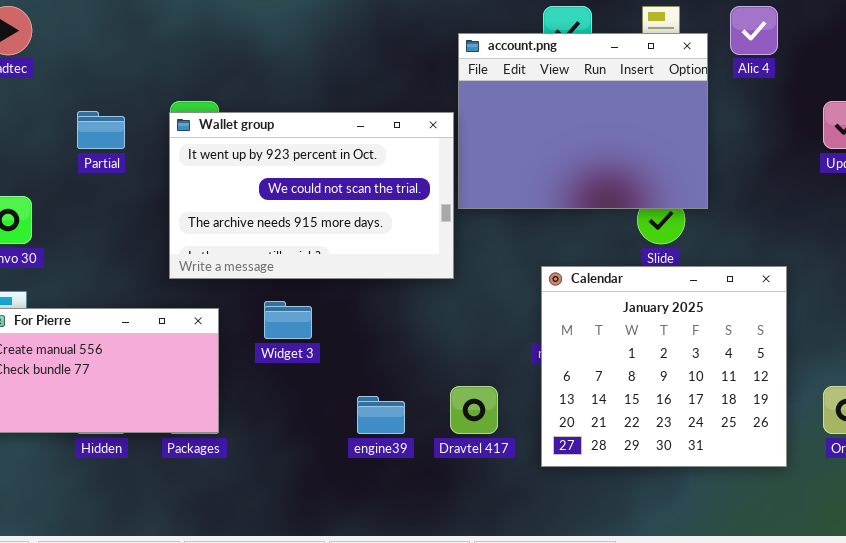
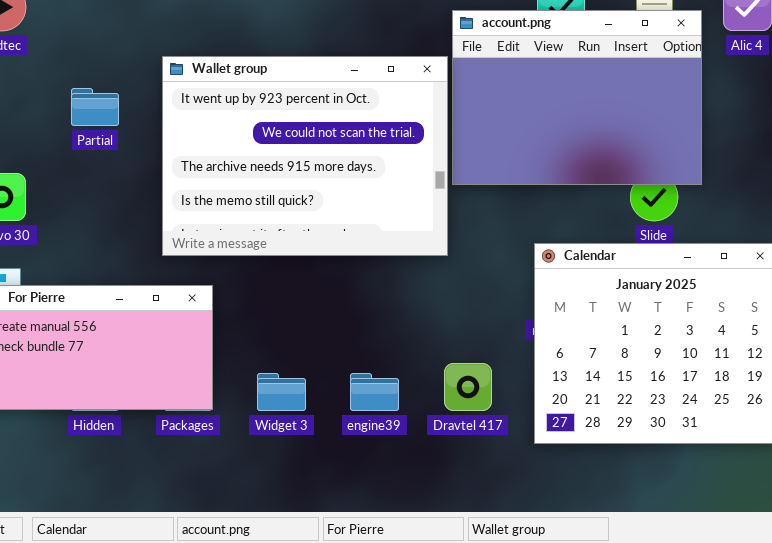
Wallet group: [169,112,454,279] -> [162,56,448,256], resized
Widget 3: [264,301,312,339] -> [257,373,306,411], moved

